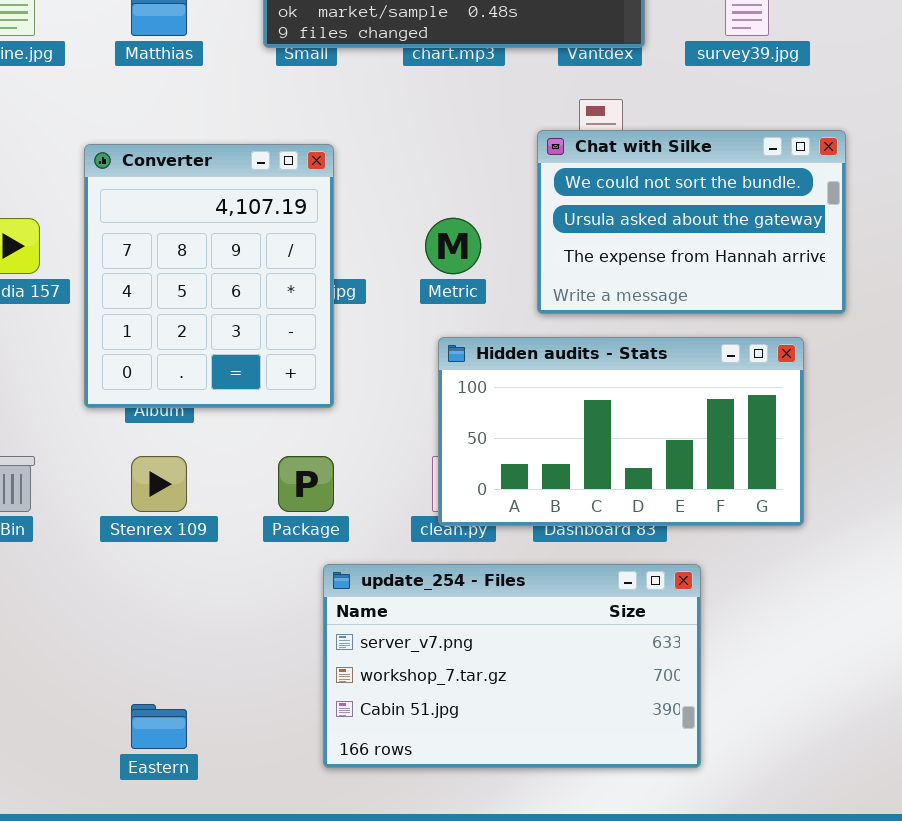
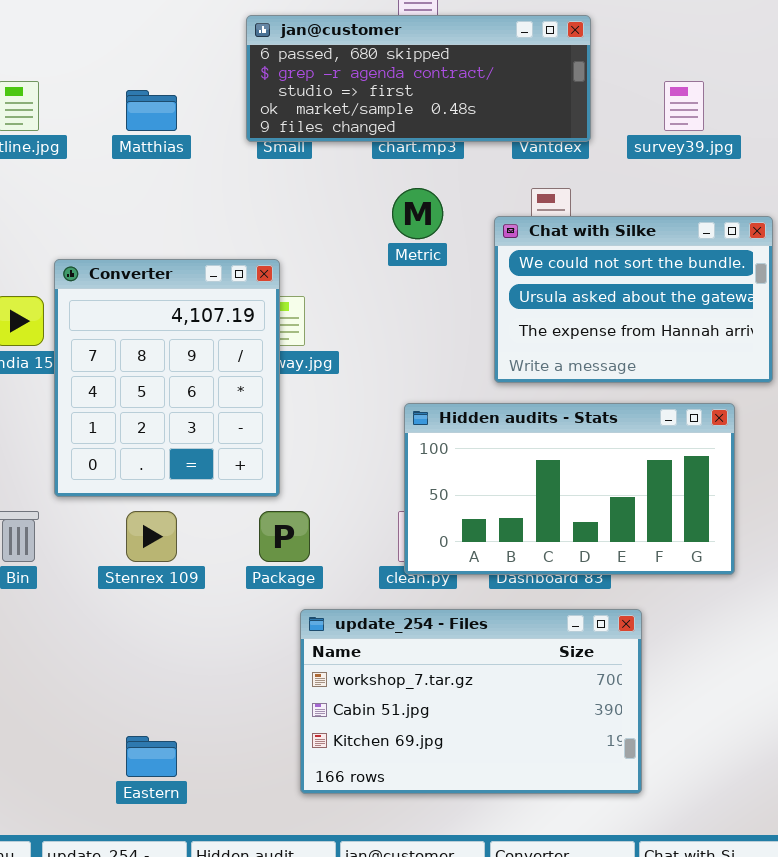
Converter: [84,144,334,408] -> [54,259,280,497], moved
Metric: [425,218,481,274] -> [392,188,443,239], moved
update_254 - Files: [323,564,701,768] -> [300,609,642,794], scrolled down 1 row

